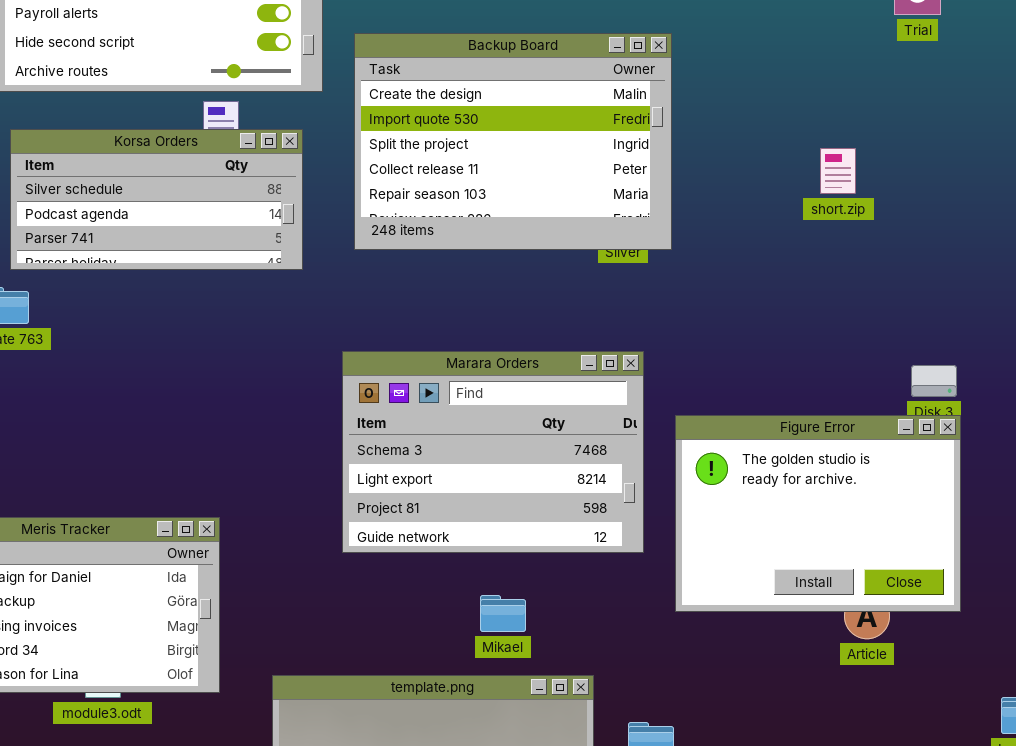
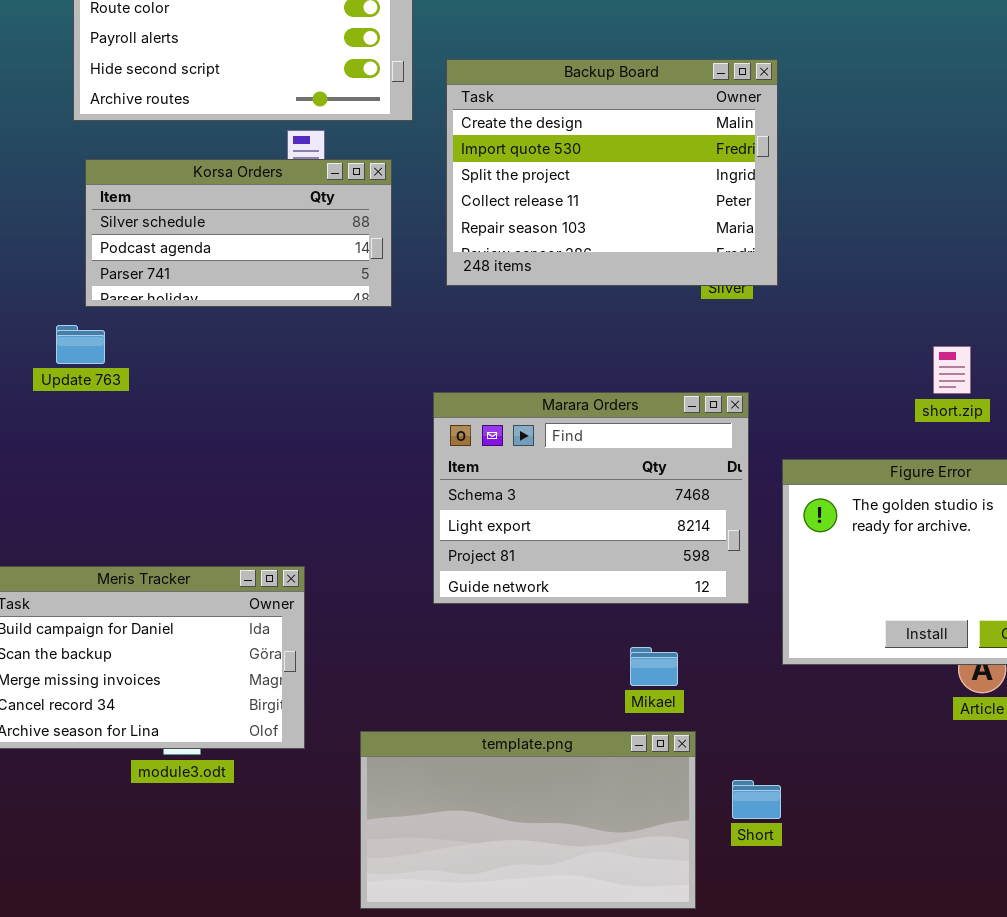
short.zip: [820,148,856,194] -> [933,346,971,394], moved
Mikael: [480,595,526,632] -> [630,647,678,686], moved

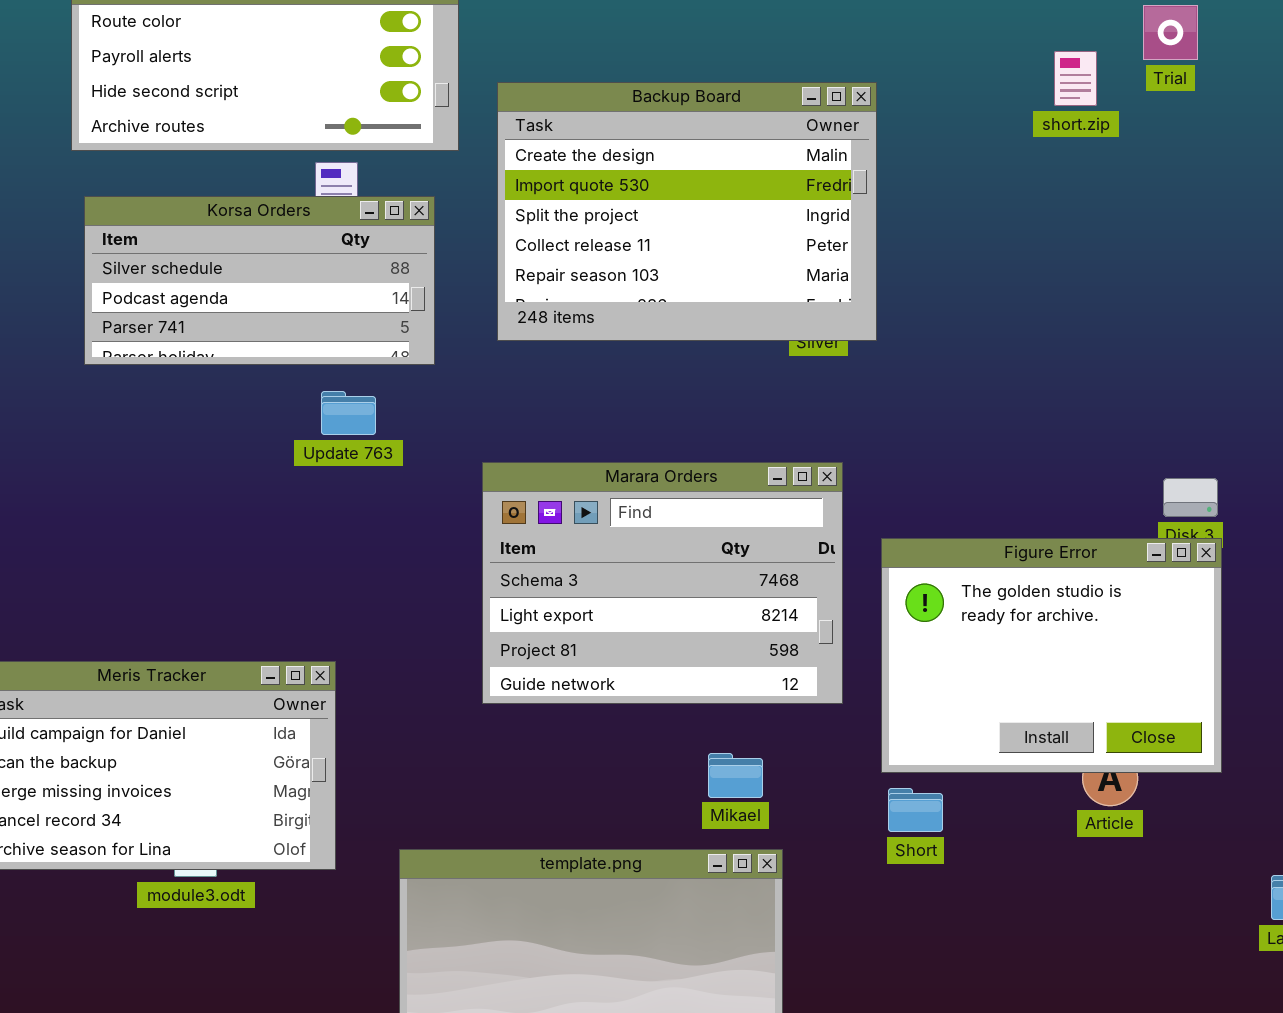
Update 763: [56,325,105,364] -> [321,391,376,435], moved
short.zip: [933,346,971,394] -> [1054,51,1097,106], moved
Short: [732,780,781,819] -> [888,788,943,832], moved

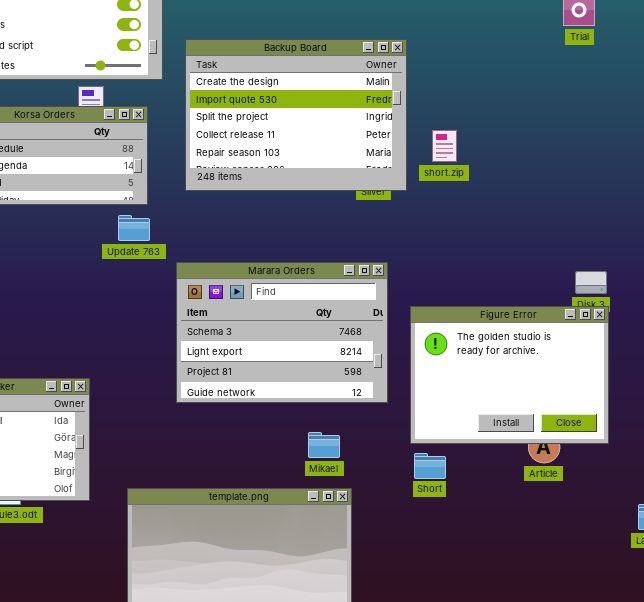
short.zip: [1054,51,1097,106] -> [432,130,457,162], moved
Update 763: [321,391,376,435] -> [118,215,150,241], moved

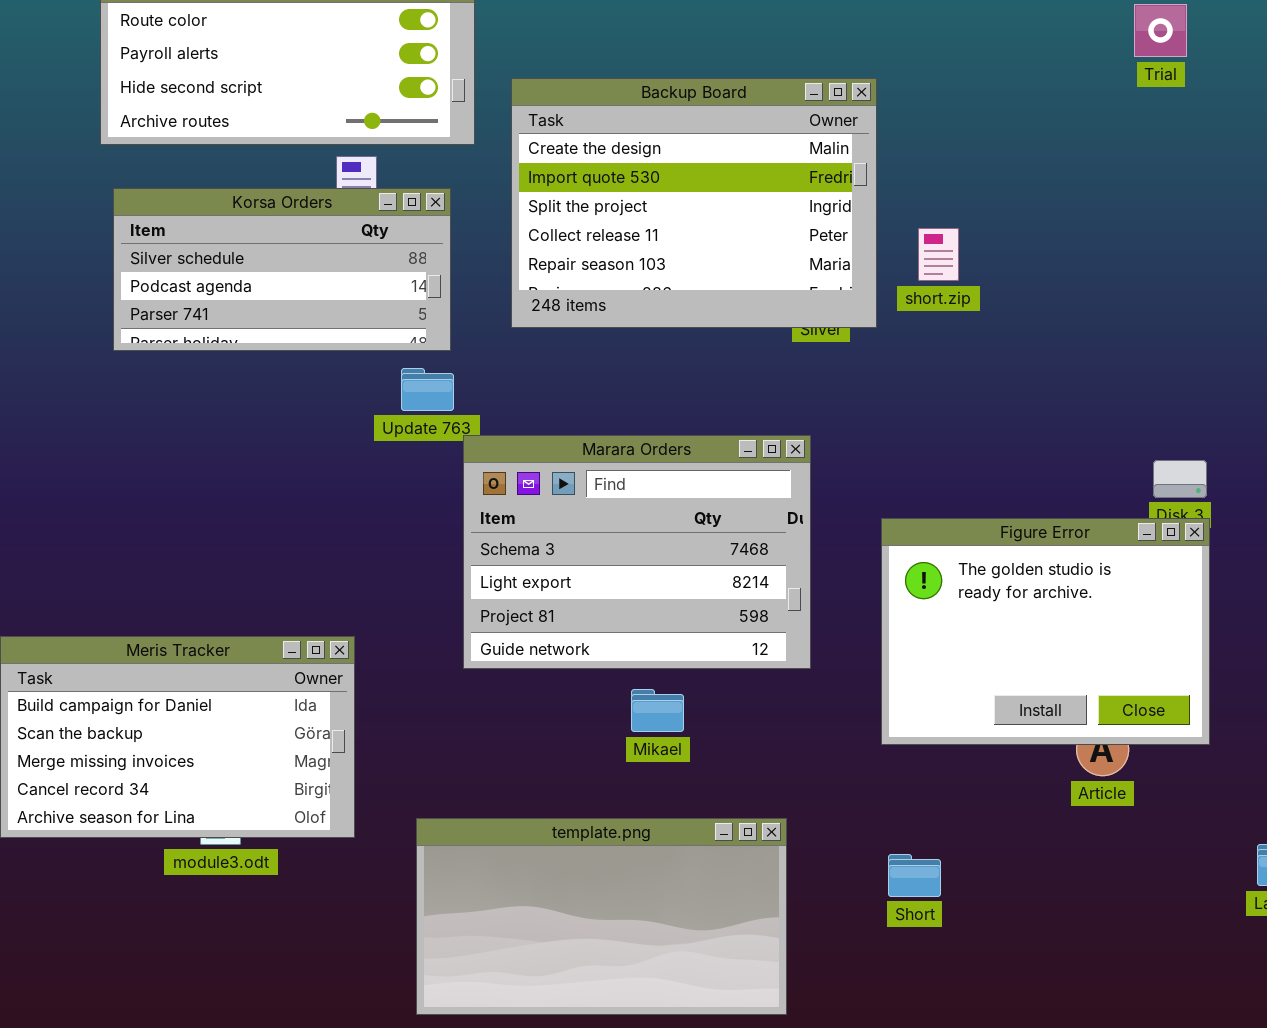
Marara Orders: [176,262,388,403] -> [463,435,811,669], moved
Mikael: [308,432,340,458] -> [631,689,684,732], moved
Short: [414,453,446,479] -> [888,854,941,897], moved

